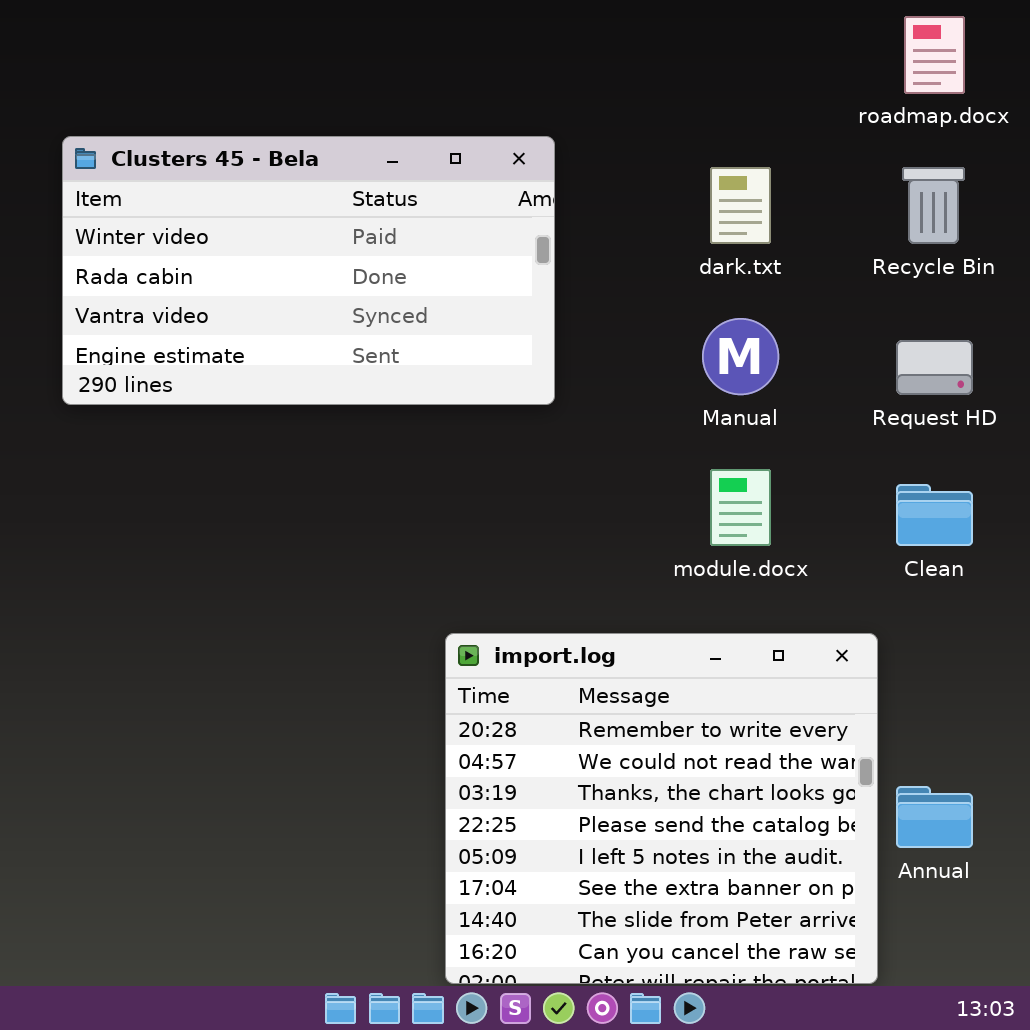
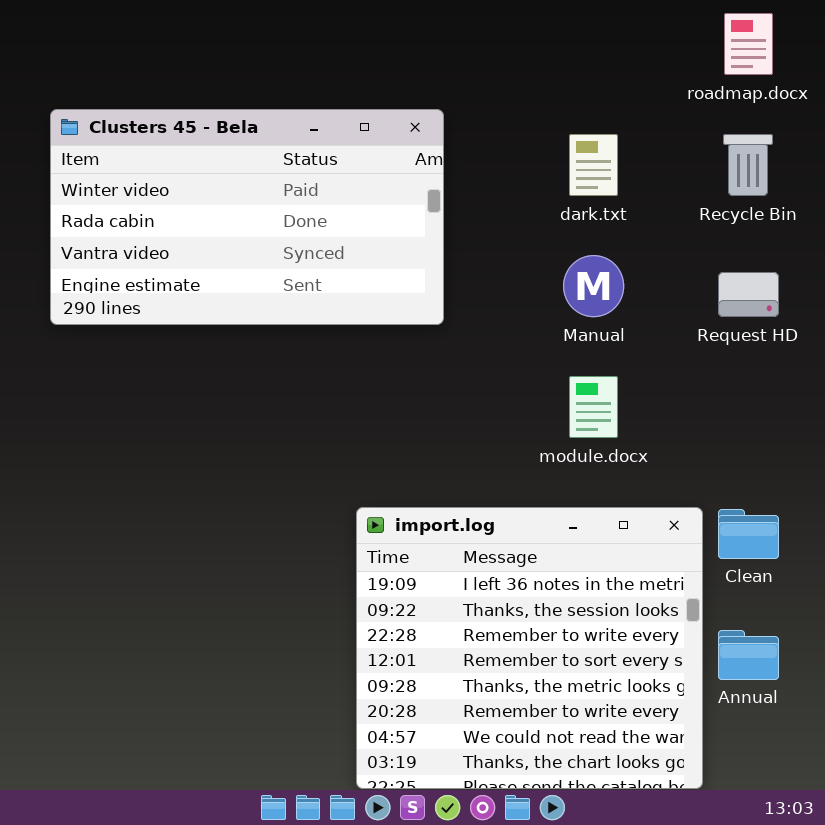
Clean: [896,484,973,546] -> [718,509,779,559], moved
import.log: [445,633,878,984] -> [356,507,703,789], scrolled up 5 rows

